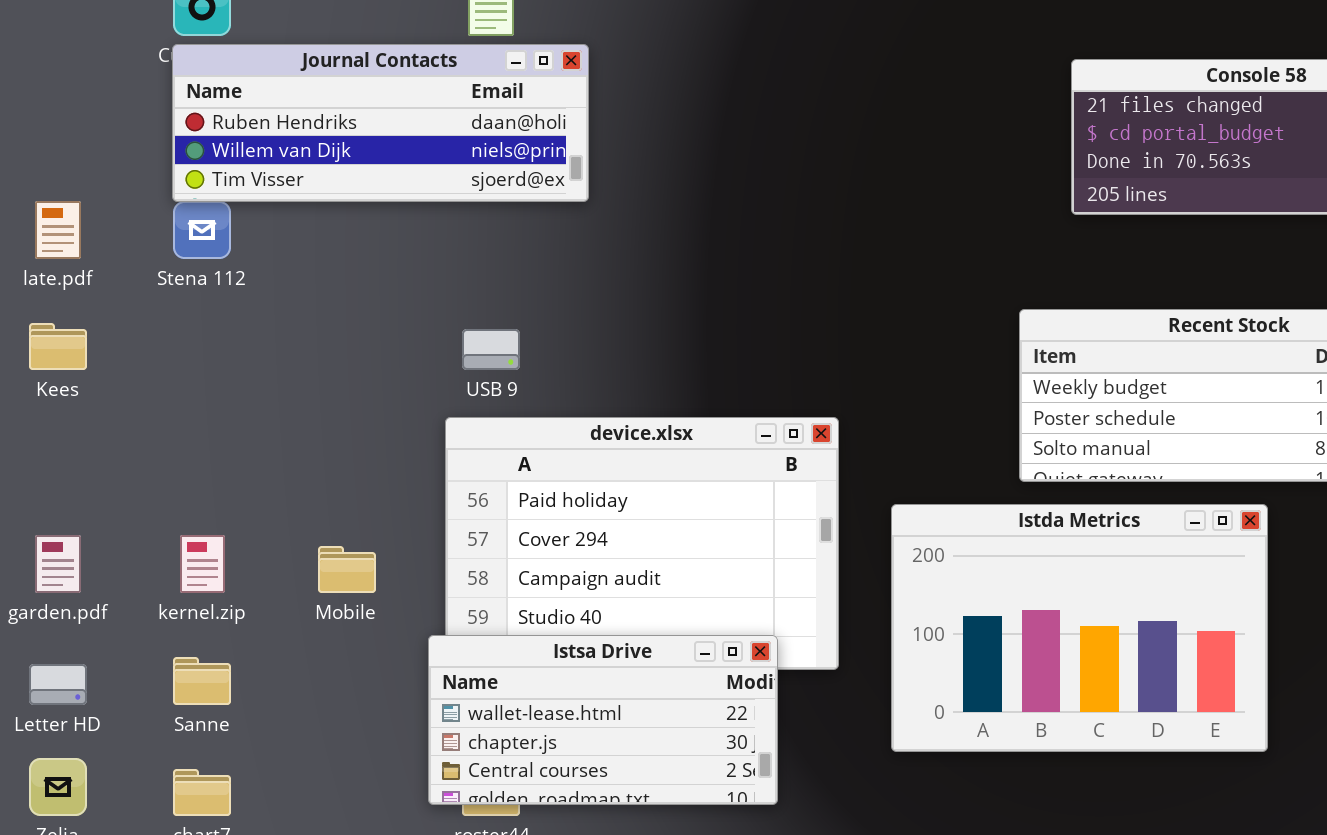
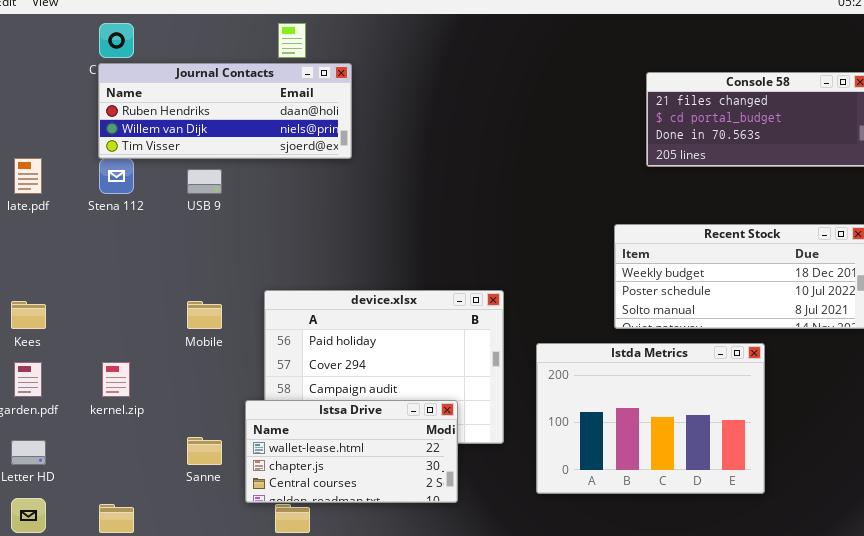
Kees: [29,323,87,370] -> [11,301,46,329], moved
USB 9: [462,329,520,370] -> [187,169,222,194], moved
Mobile: [318,546,376,593] -> [187,301,222,329], moved
Istsa Drive: [428,635,778,805] -> [245,400,458,503], moved
Sanne: [173,657,231,705] -> [187,437,222,465], moved

